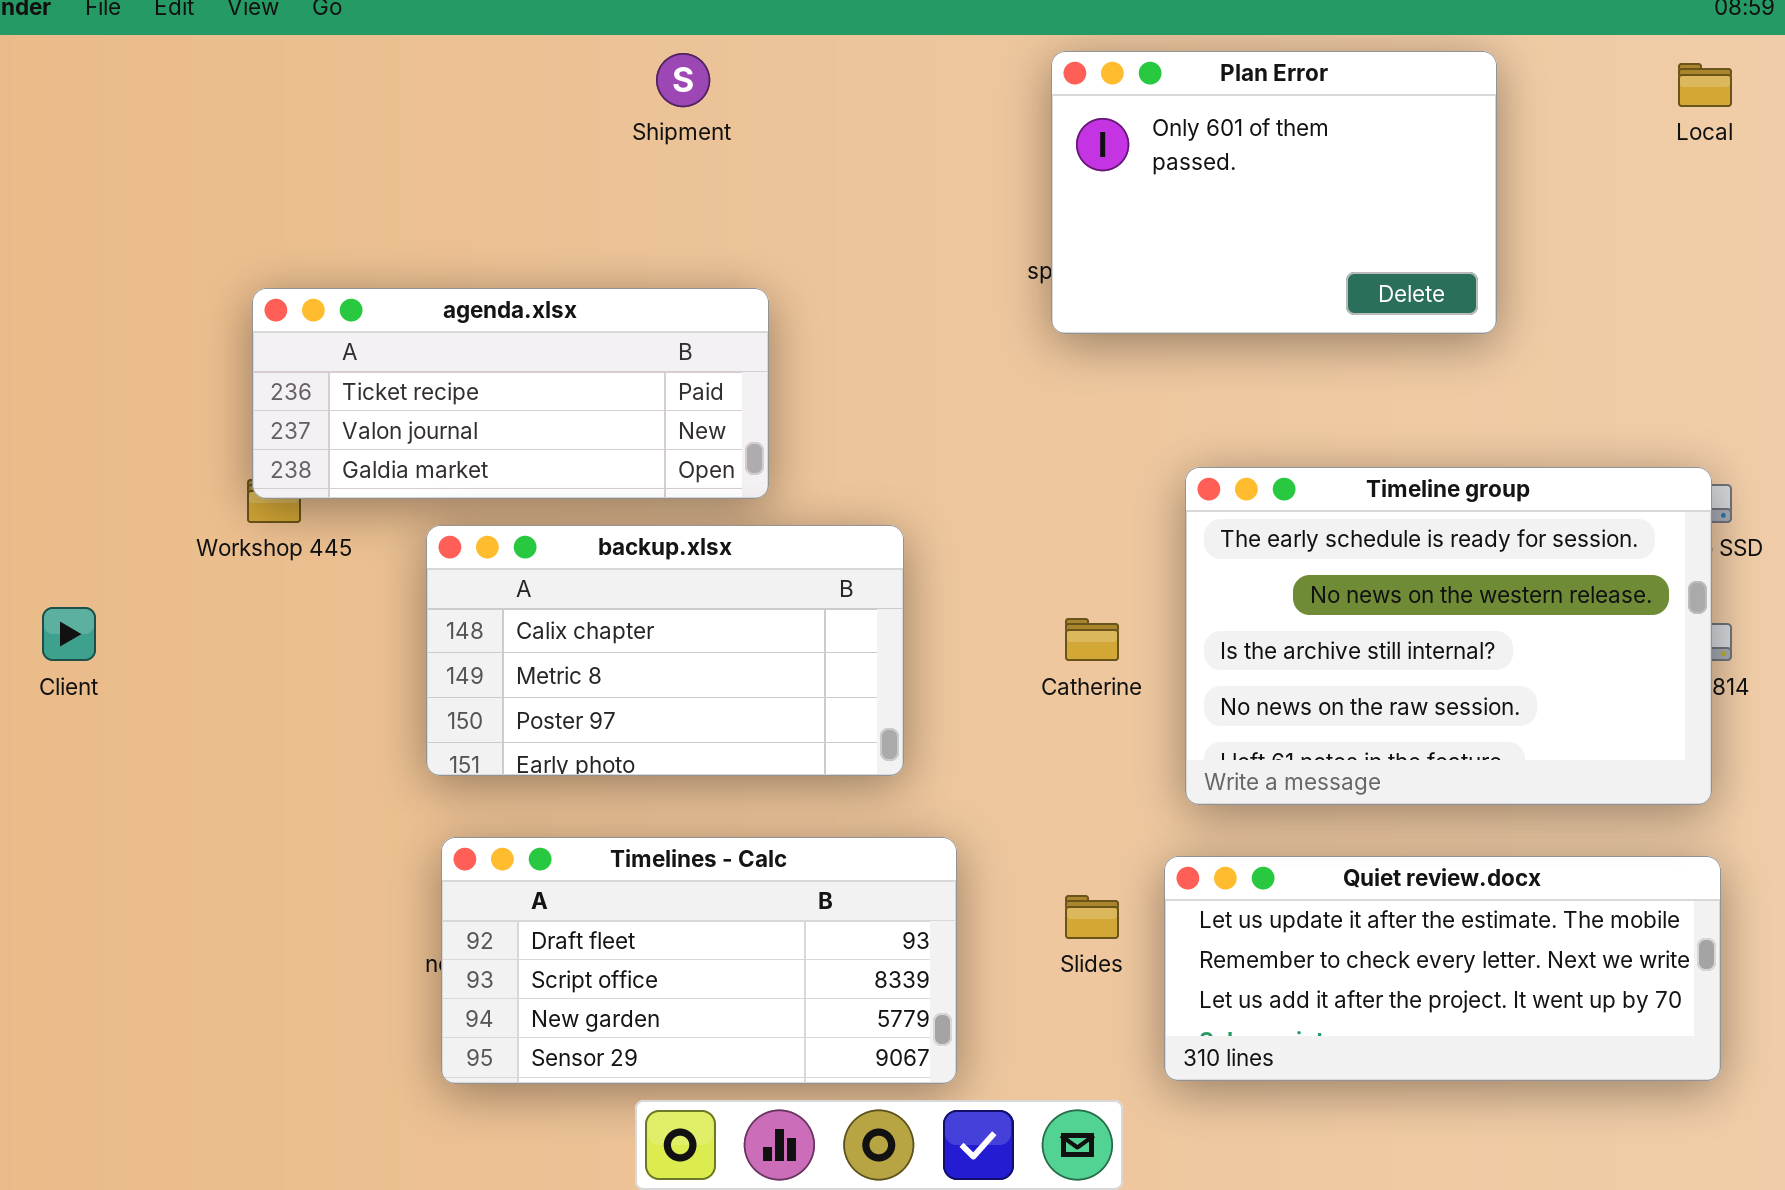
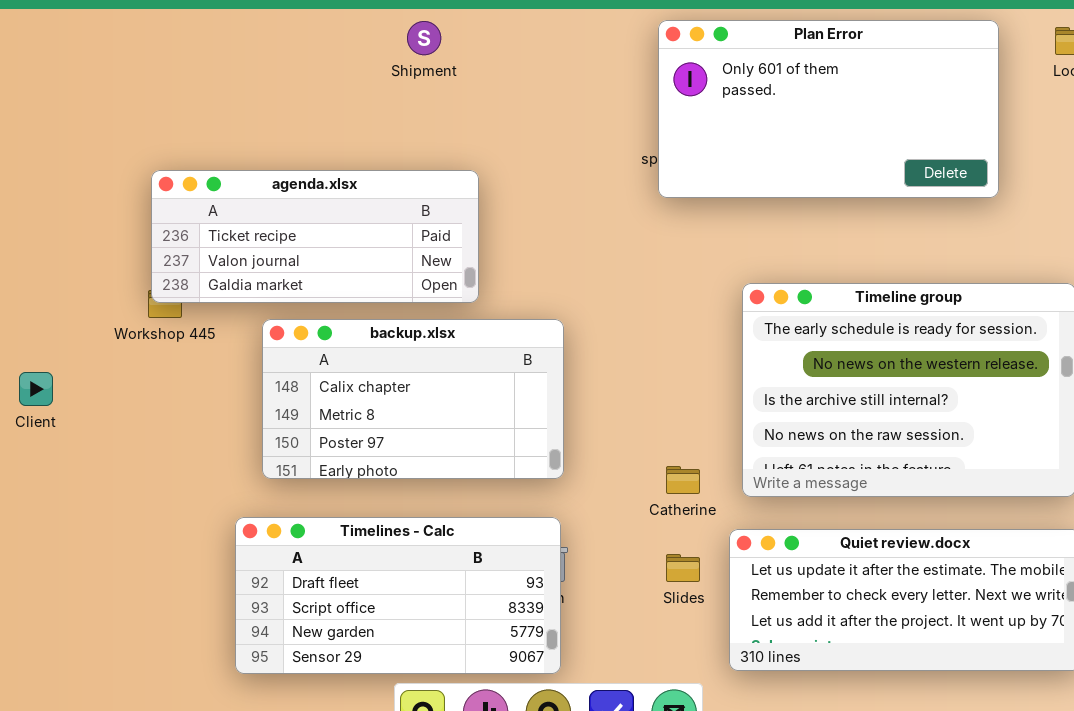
Plan Error: [1051,51,1497,334] -> [658,20,999,198], resized
Catherine: [1065,618,1119,661] -> [666,466,700,494], moved
Timelines - Calc: [441,837,957,1084] -> [235,517,561,674], moved

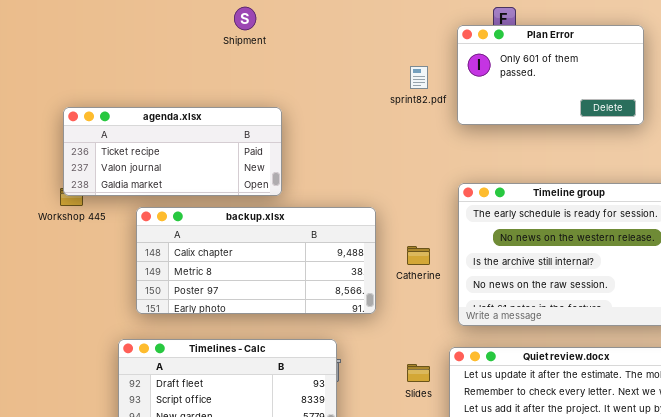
Plan Error: [658,20,999,198] -> [457,25,644,125], moved, resized
backup.xlsx: [262,319,564,479] -> [136,207,376,314], resized
Catherine: [666,466,700,494] -> [407,246,430,265], moved

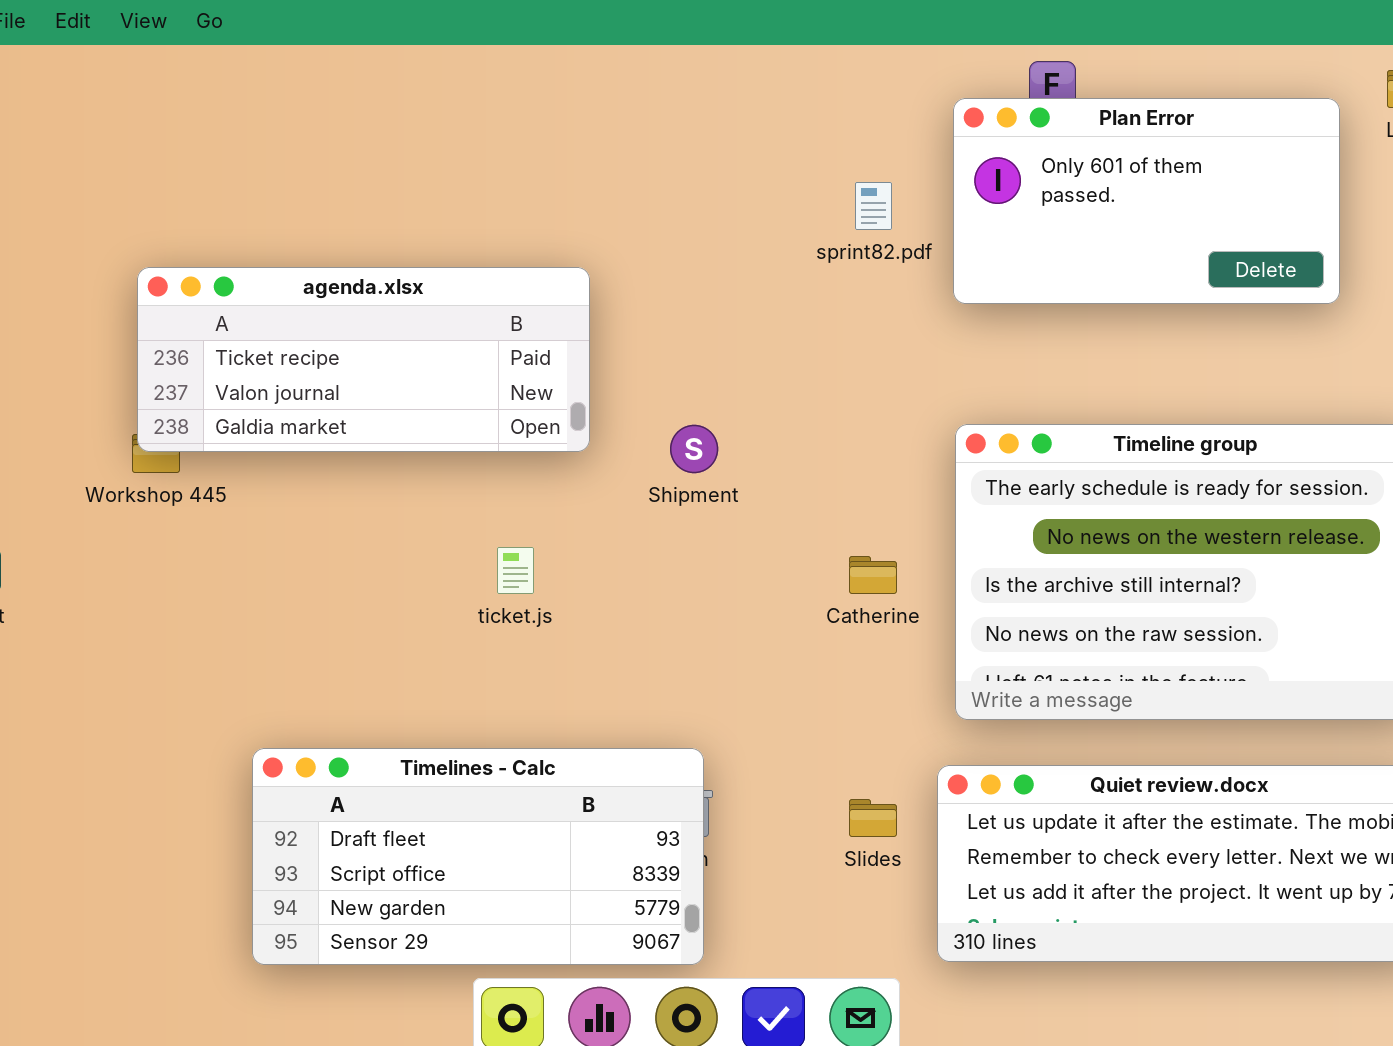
Shipment: [234,7,256,30] -> [670,425,718,473], moved
backup.xlsx: [136,207,376,314] -> none, closed

